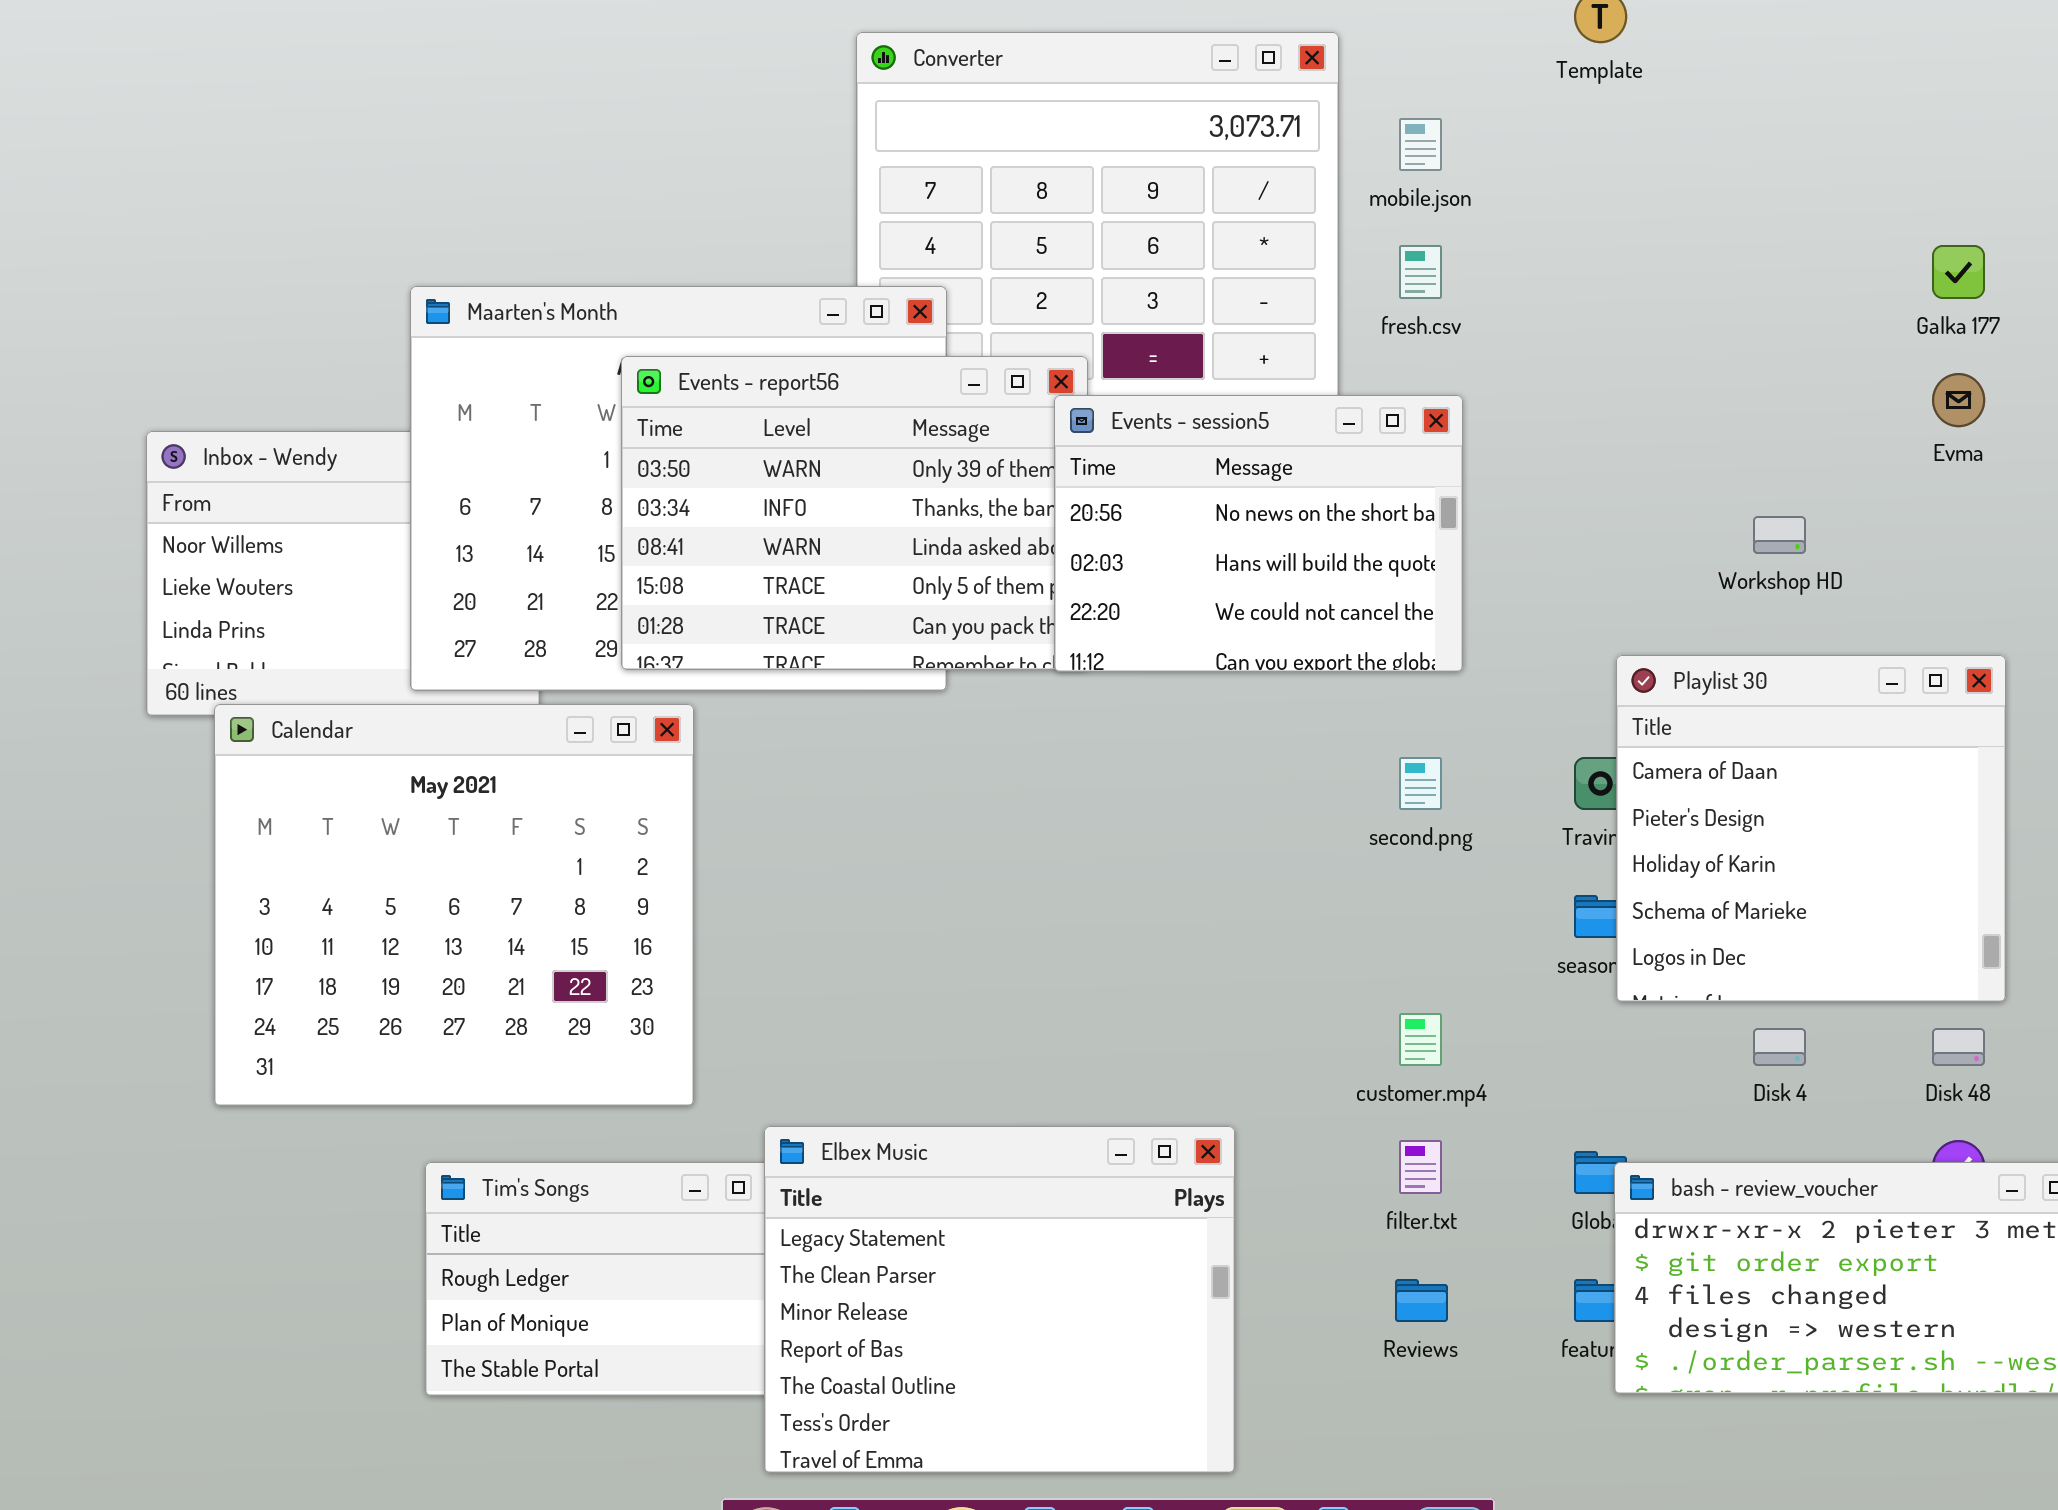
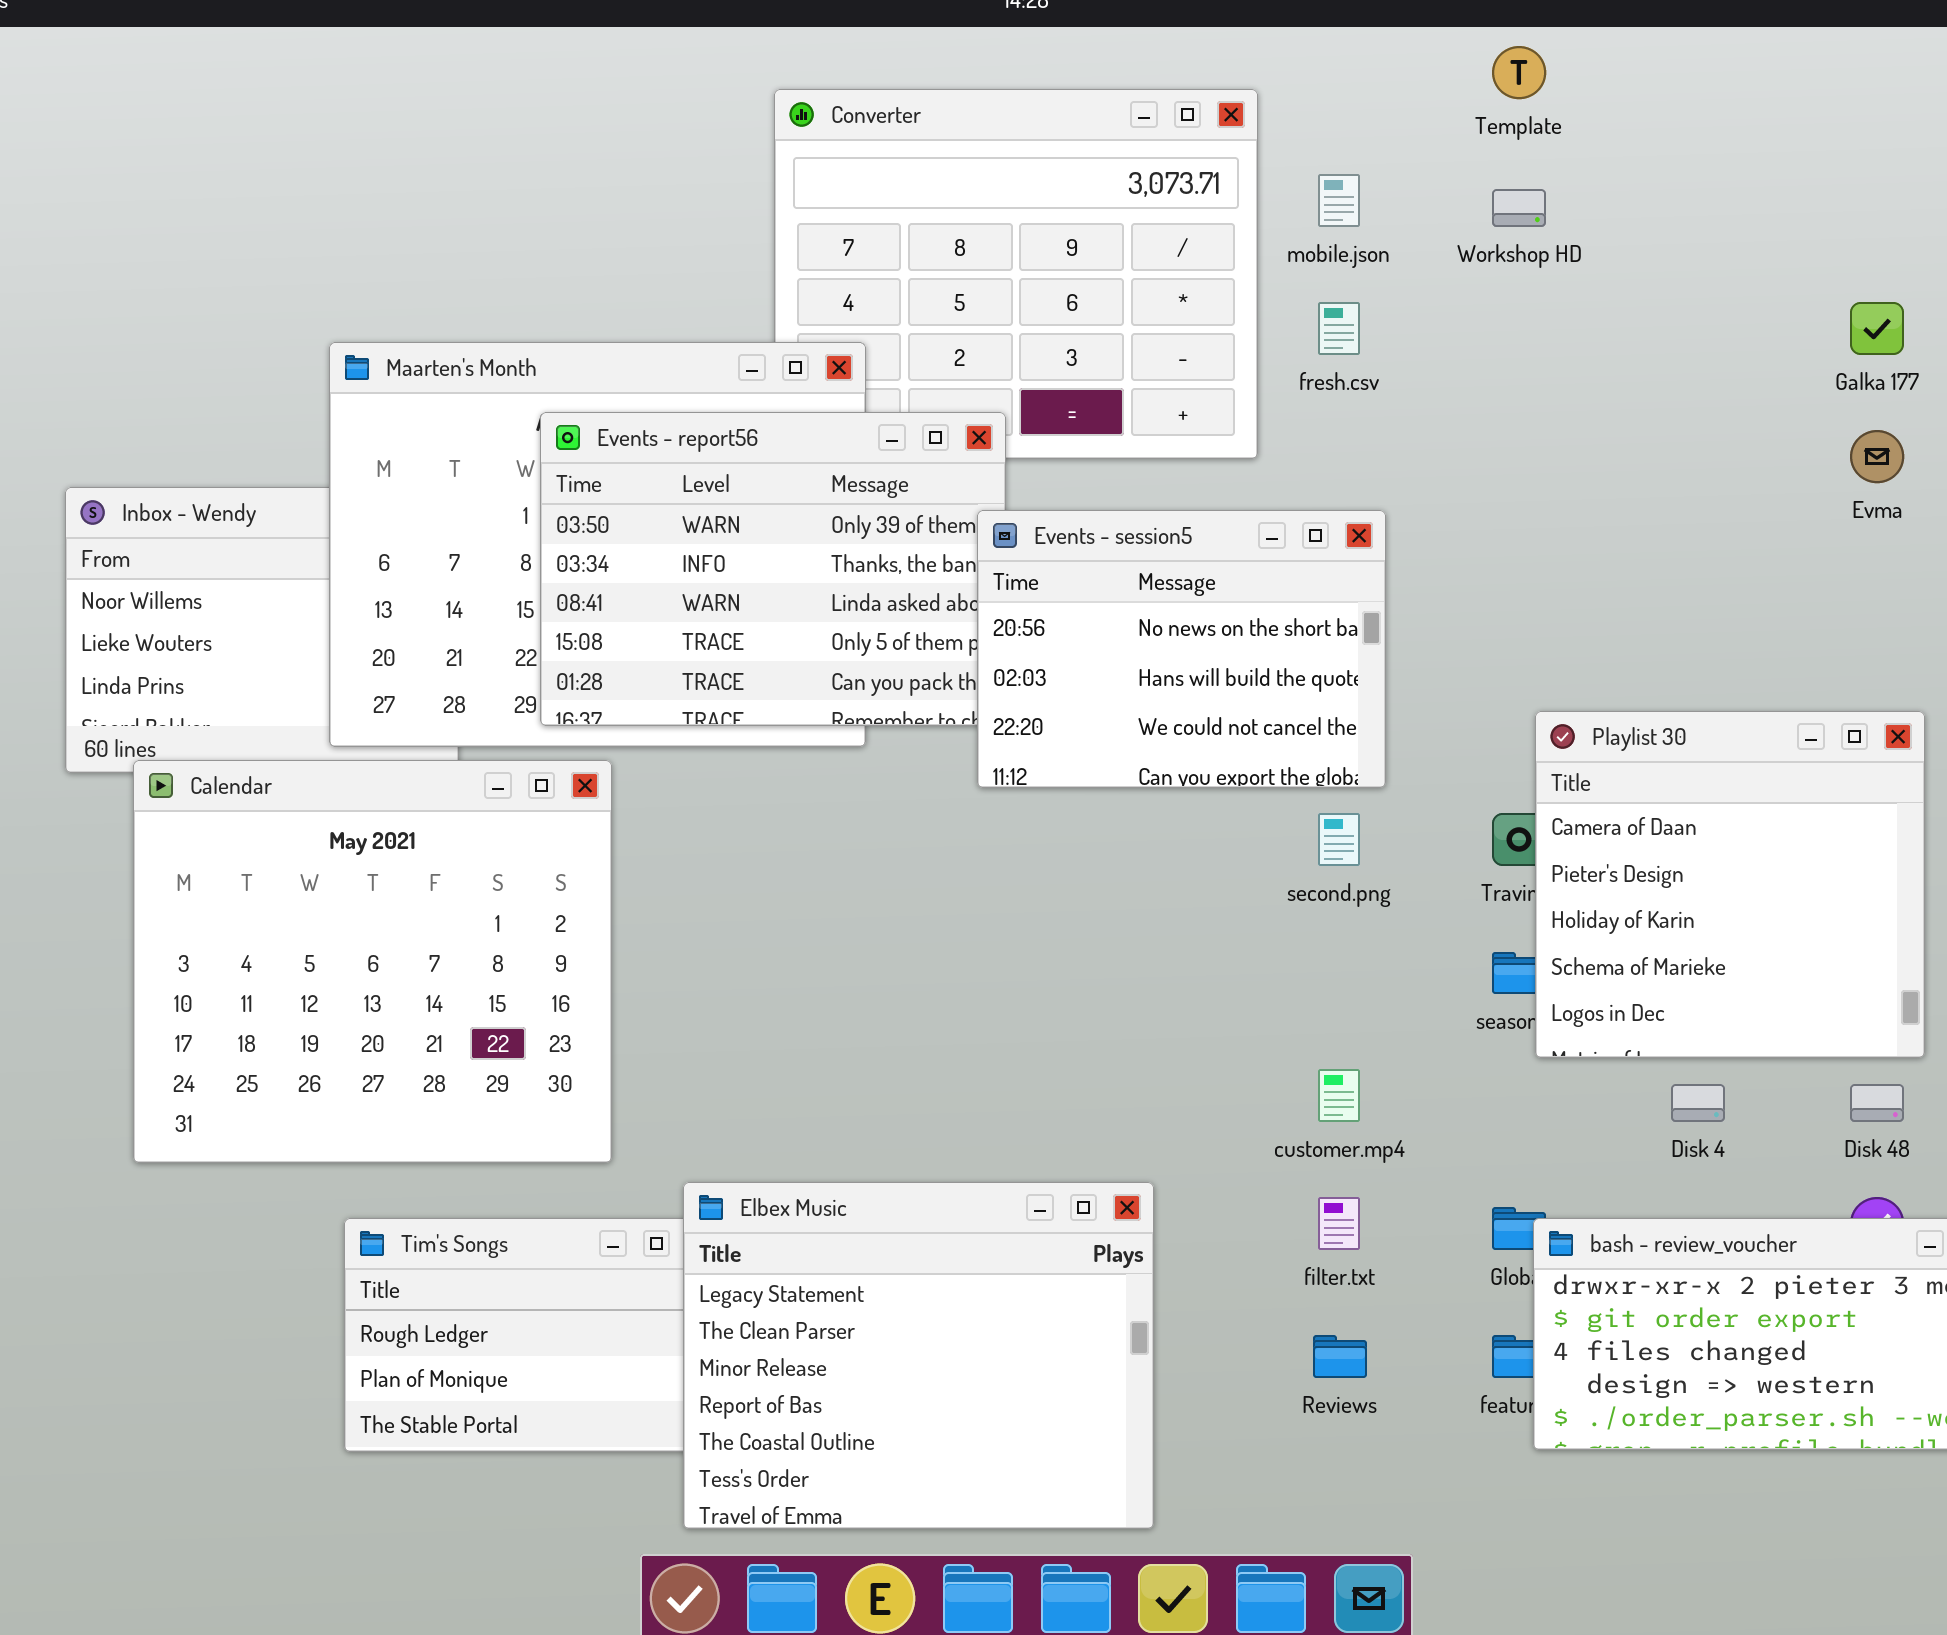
Events - session5: [1054,395,1463,672] -> [977,510,1386,788], moved
Workshop HD: [1753,516,1806,554] -> [1492,189,1546,227], moved

